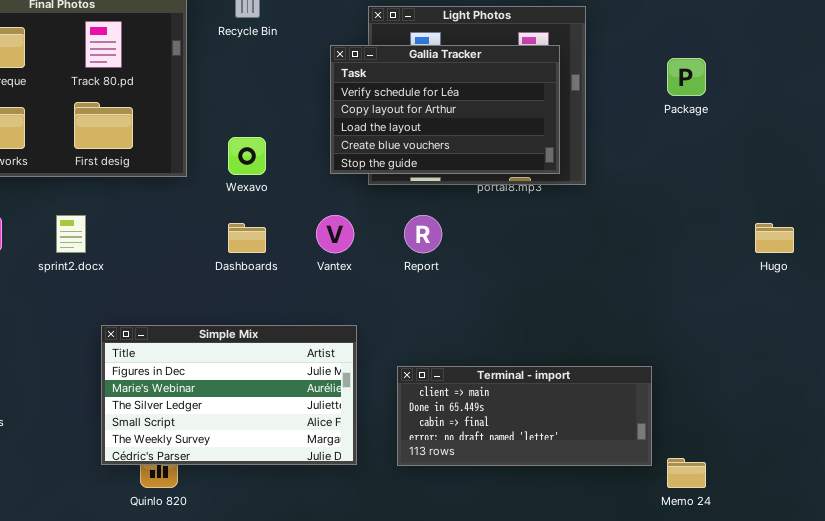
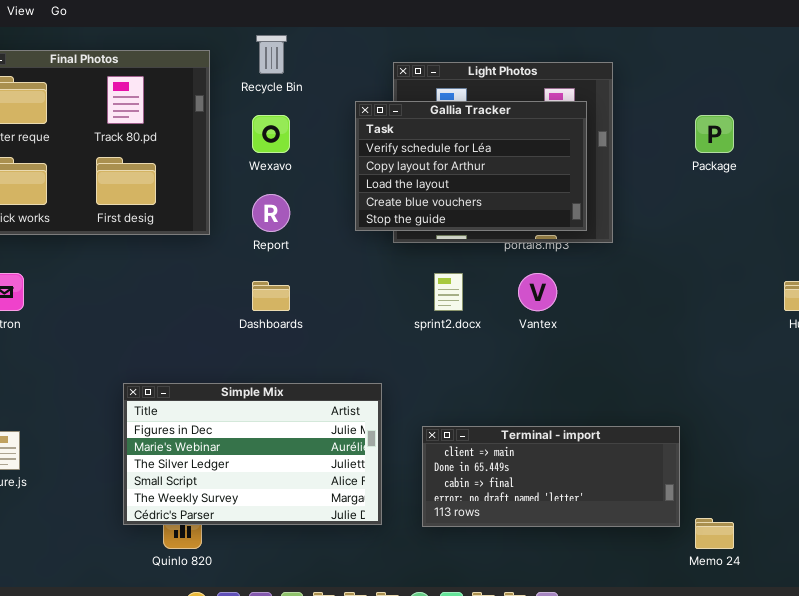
Wexavo: [228,137,266,175] -> [252,115,290,153], moved
sprint2.docx: [56,215,86,253] -> [434,273,463,311], moved
Vantex: [316,215,354,253] -> [518,273,557,311], moved
Report: [404,215,442,253] -> [252,194,290,232], moved

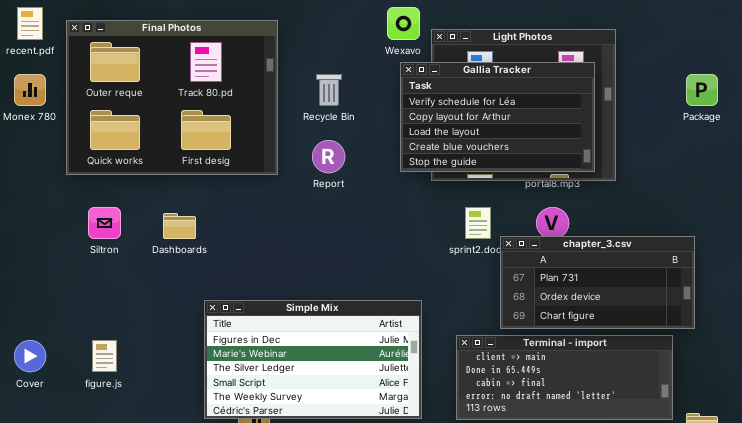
Recycle Bin: [256,35,287,74] -> [316,74,342,106], moved
Wexavo: [252,115,290,153] -> [387,7,420,40], moved
Dashboards: [252,281,290,311] -> [163,213,196,239], moved
chapter_3.csv: none -> [500,236,695,329], opened

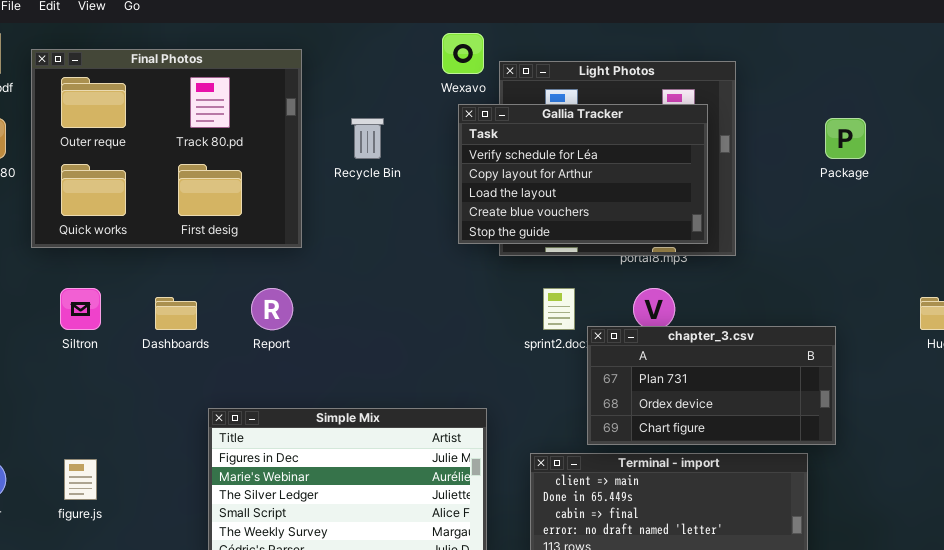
Report: [312,140,345,173] -> [251,288,293,330], moved

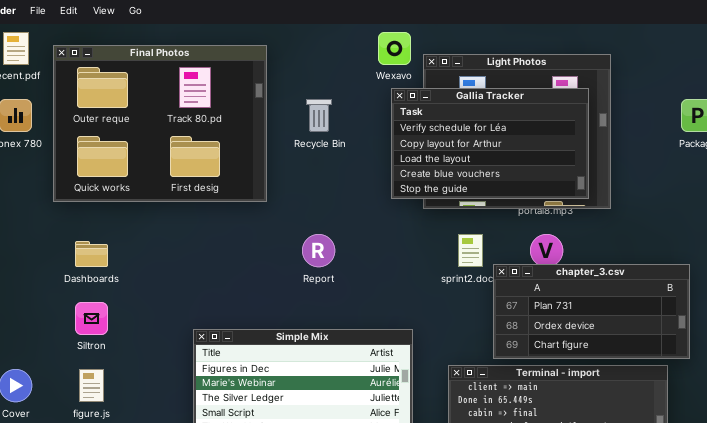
Siltron: [60,288,101,330] -> [75,302,108,335], moved
Report: [251,288,293,330] -> [302,234,335,267], moved
Dashboards: [155,297,197,330] -> [75,241,108,267], moved

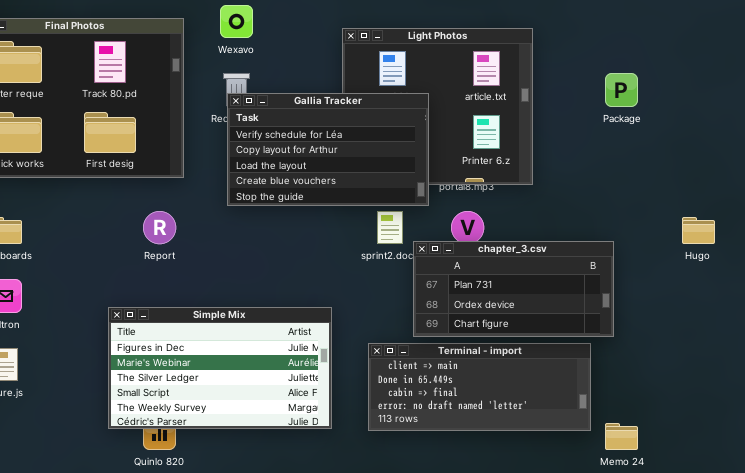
Wexavo: [378,32,411,65] -> [220,5,253,38], moved
Gallia Tracker: [391,88,589,199] -> [227,93,429,206], moved
Report: [302,234,335,267] -> [143,211,176,244], moved

